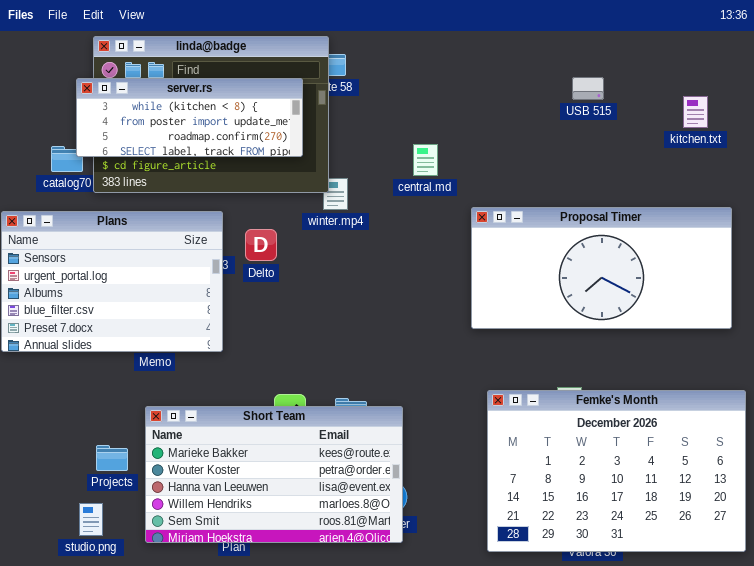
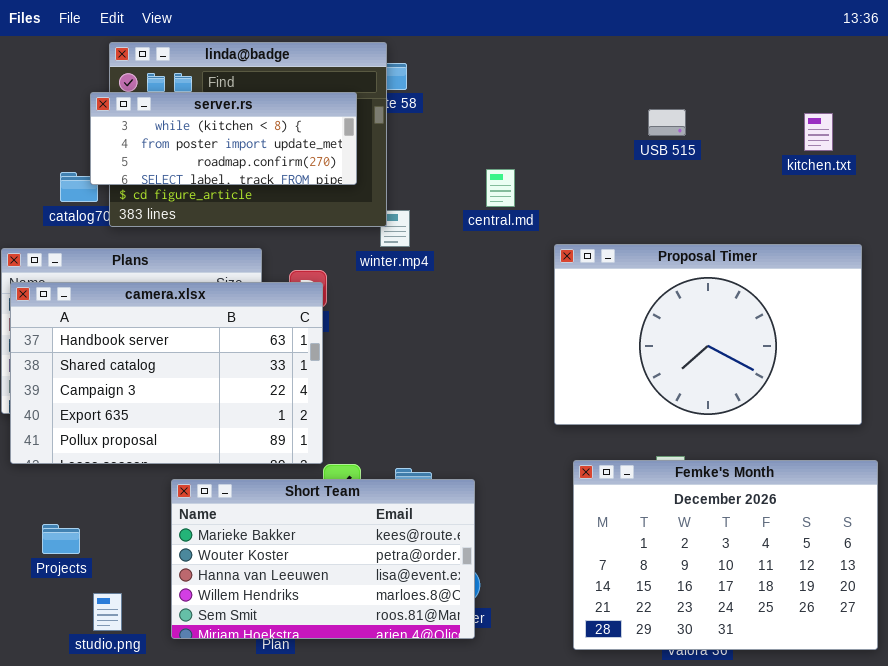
USB 515: [572,77,604,100] -> [648,109,686,136], moved
Proposal Timer: [471,207,732,329] -> [554,244,862,425], resized
camera.xlsx: none -> [10,282,323,464], opened
Projects: [96,445,128,471] -> [42,524,80,554], moved

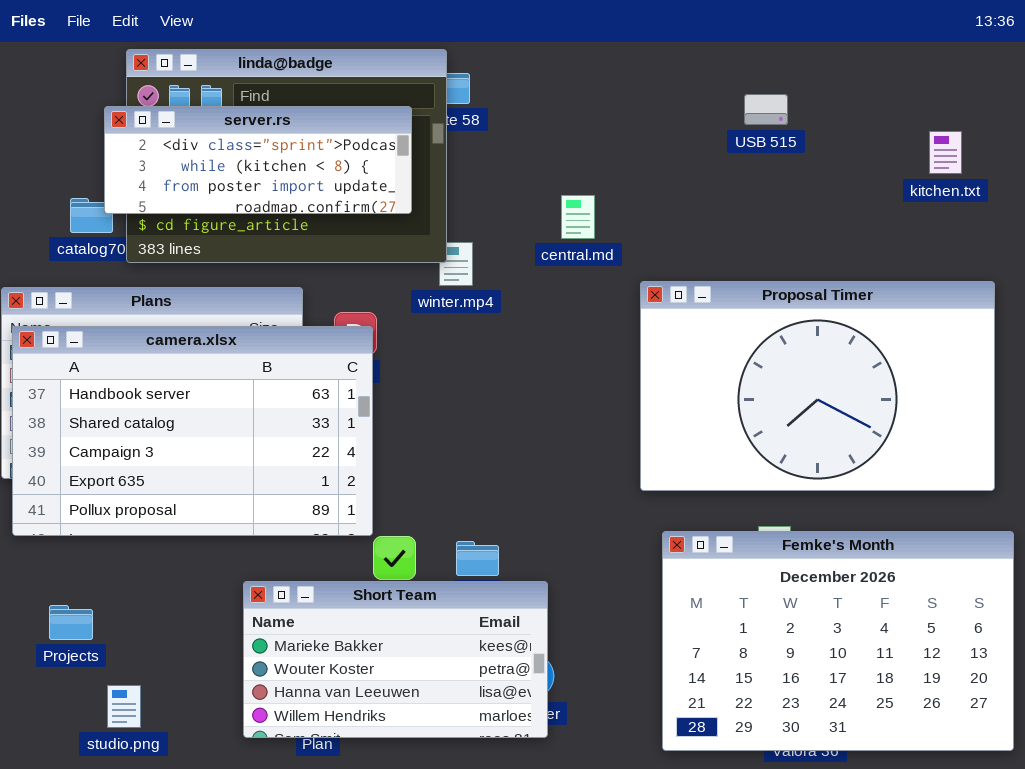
server.rs: [90,92,357,185] -> [104,106,412,214], scrolled up 1 row
USB 515: [648,109,686,136] -> [744,94,788,125], moved
Short Team: [171,479,475,639] -> [243,581,548,738], resized

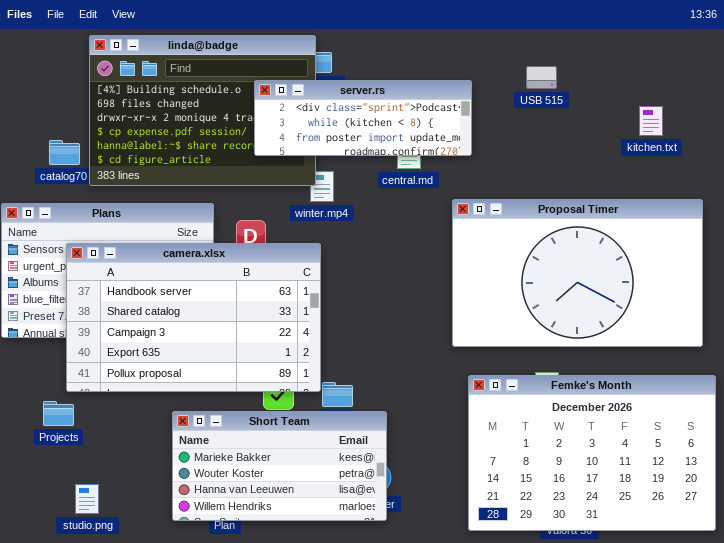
server.rs: [104,106,412,214] -> [254,80,472,156], moved
kitchen.txt: [929,131,962,174] -> [639,106,663,136], moved
camera.xlsx: [12,326,373,536] -> [66,243,321,392], moved
Projects: [49,605,93,640] -> [43,401,74,426], moved

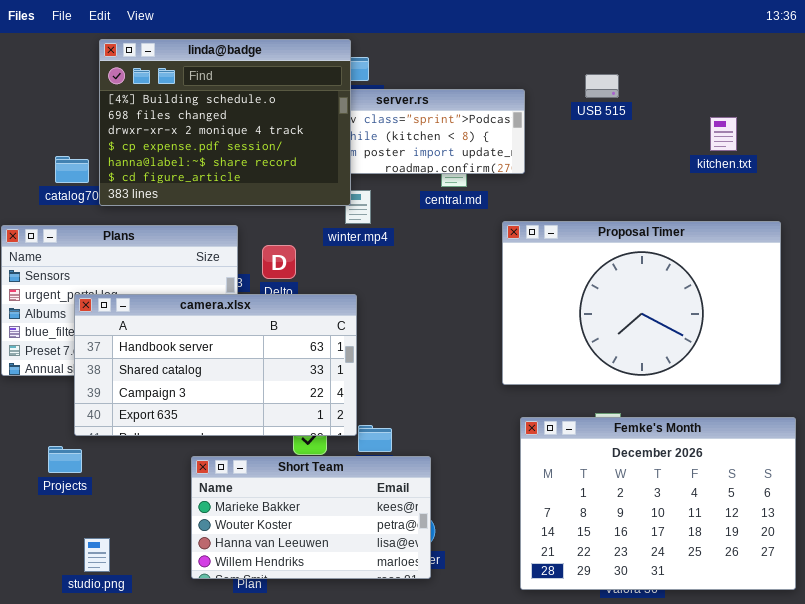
linda@badge: [89,35,316,186] -> [99,39,351,206], raised
camera.xlsx: [66,243,321,392] -> [74,294,357,436], resized

